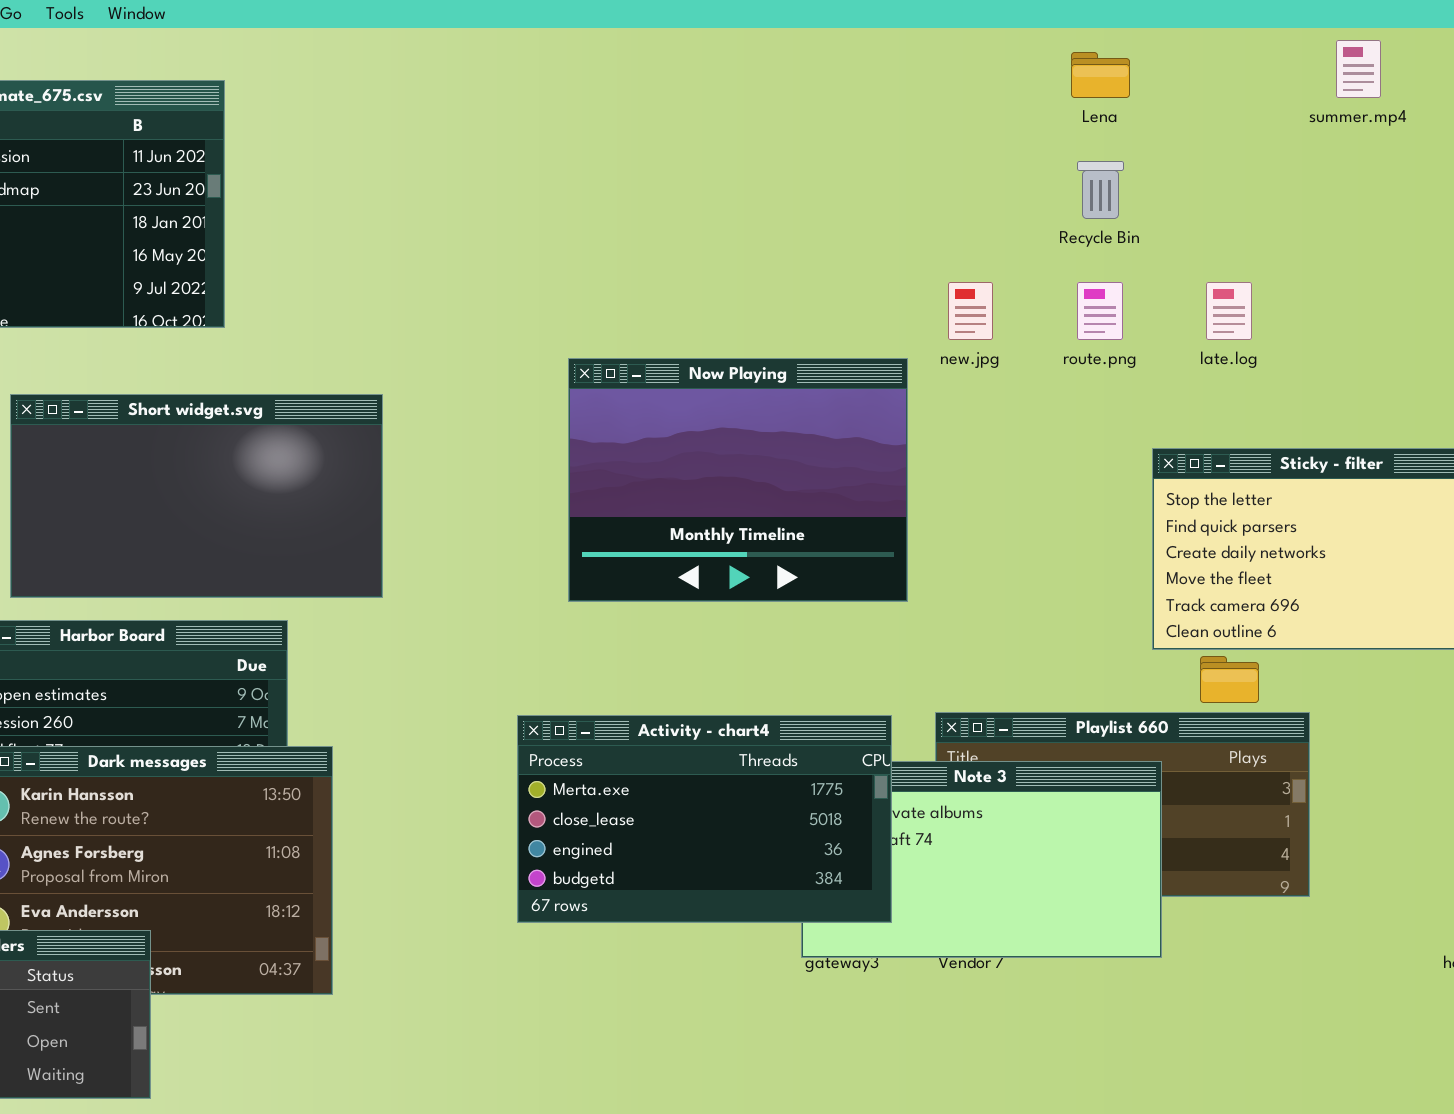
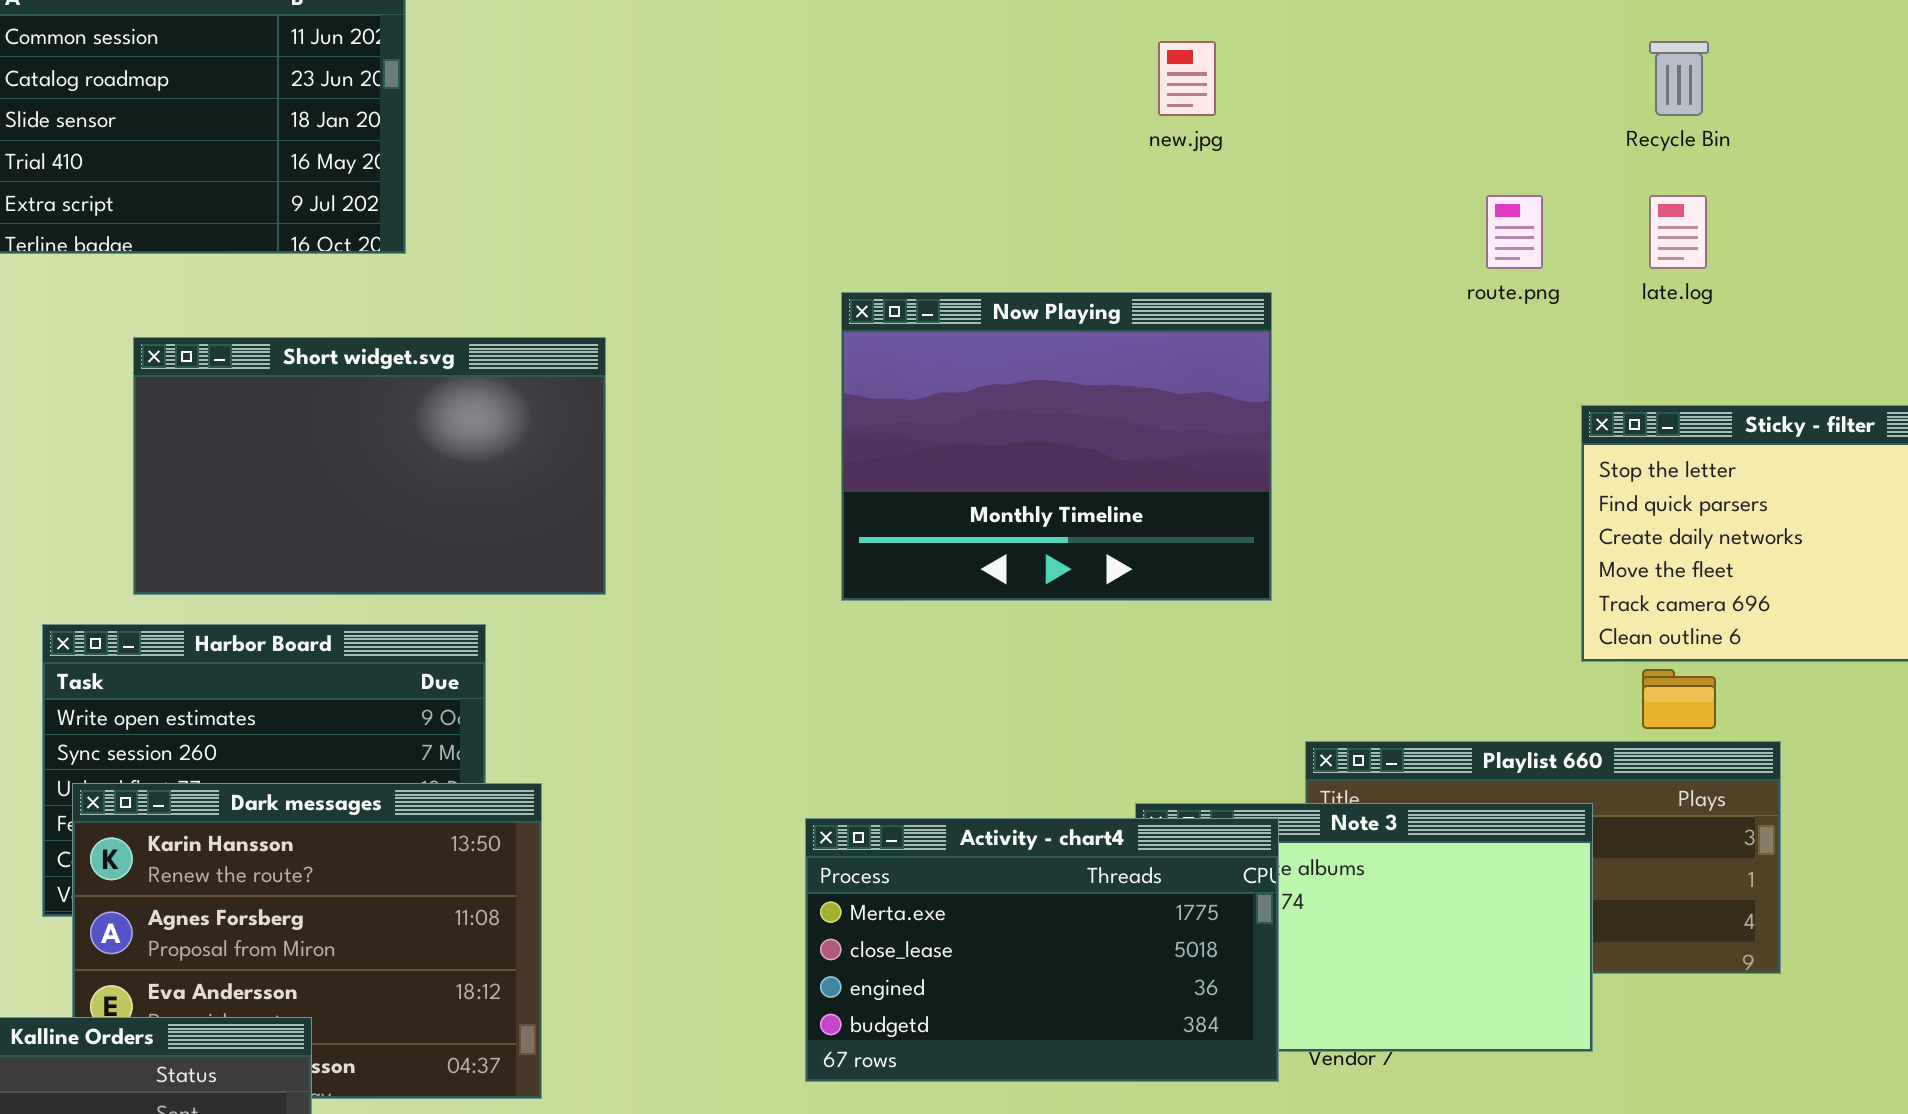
Recycle Bin: [1077,161,1124,219] -> [1649,41,1709,116], moved
new.jpg: [948,282,993,340] -> [1158,41,1216,116], moved
Activity - chart4: [517,715,892,923] -> [805,818,1279,1082], moved

